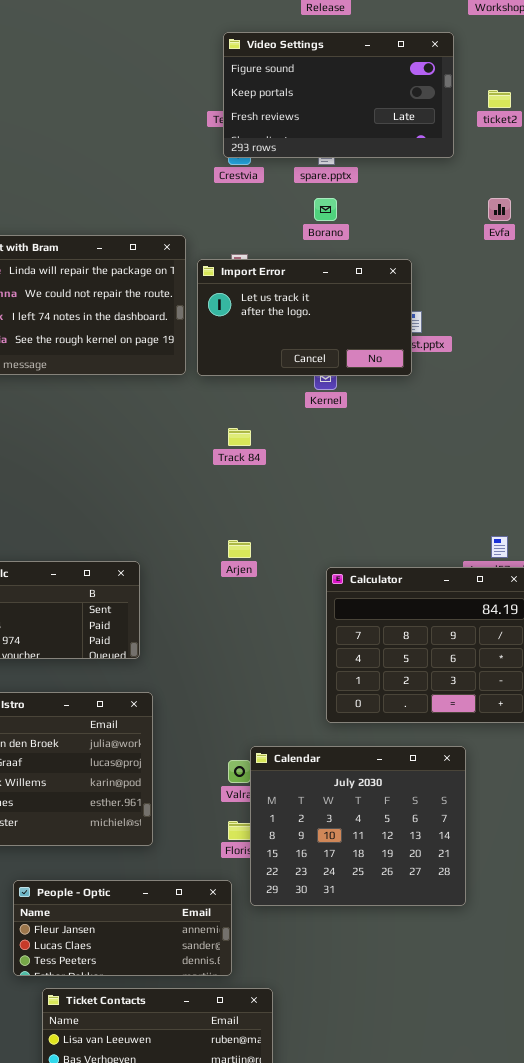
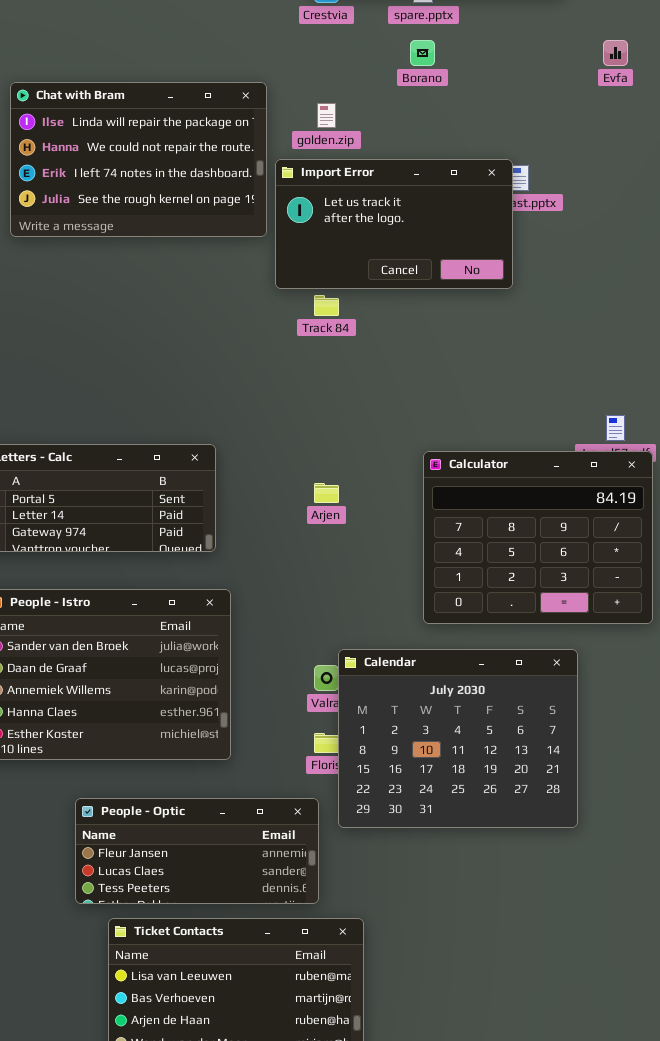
Import Error: [197,259,412,376] -> [275,159,513,289], moved
Arjen: [228,540,251,558] -> [314,483,339,503], moved

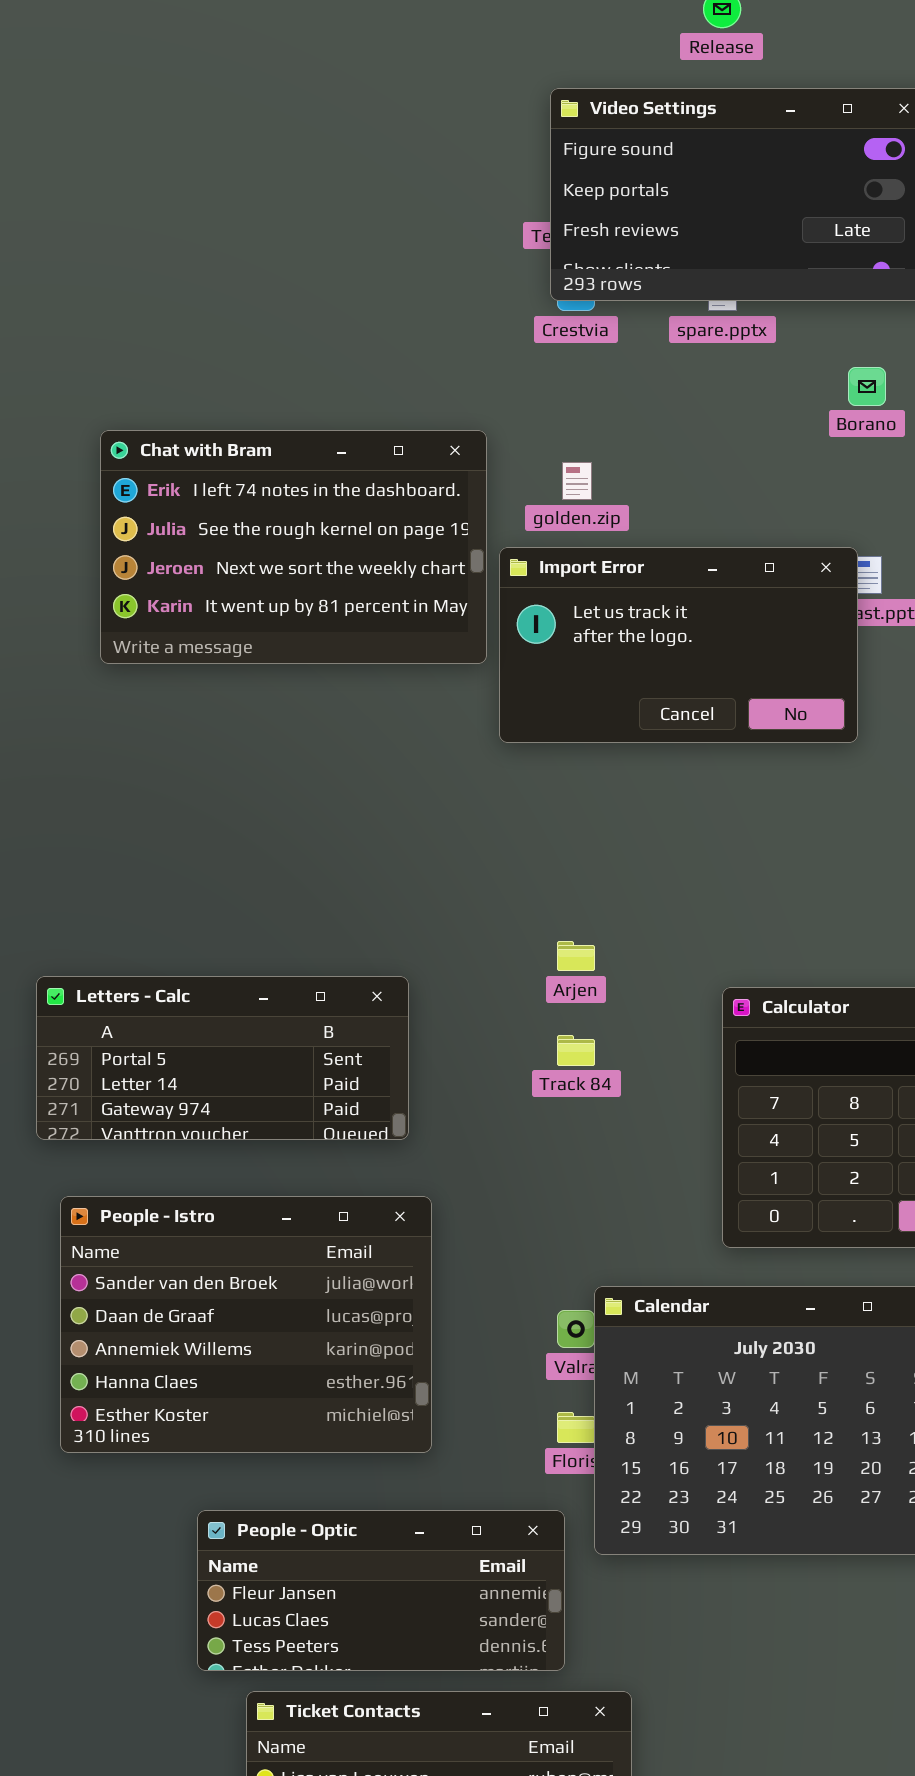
Borano: [410,40,435,66] -> [848,367,886,406], moved
Chat with Bram: [10,82,267,237] -> [100,430,487,664], scrolled down 2 rows
Track 84: [314,295,339,316] -> [557,1035,595,1066], moved
Arjen: [314,483,339,503] -> [557,941,595,971], moved

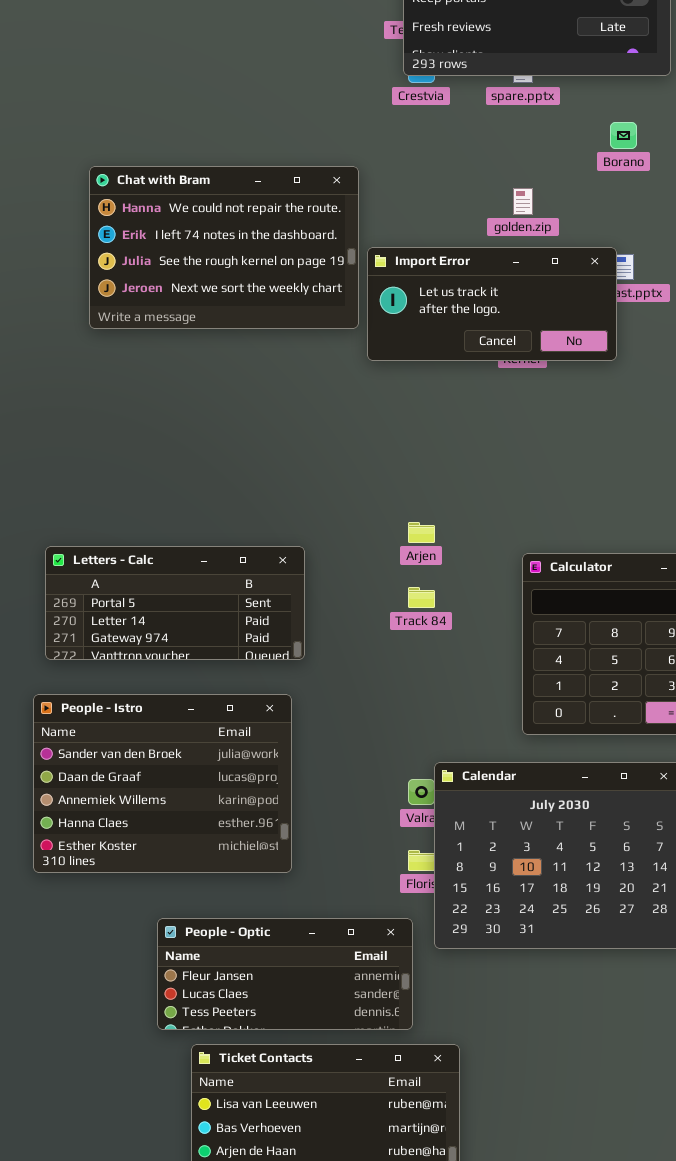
Chat with Bram: [100,430,487,664] -> [89,166,359,329], scrolled up 1 row
golden.zip: [562,462,592,500] -> [513,188,533,215], moved
Import Error: [499,547,858,743] -> [367,247,617,361], resized
People - Istro: [60,1196,432,1453] -> [33,694,292,873], moved

